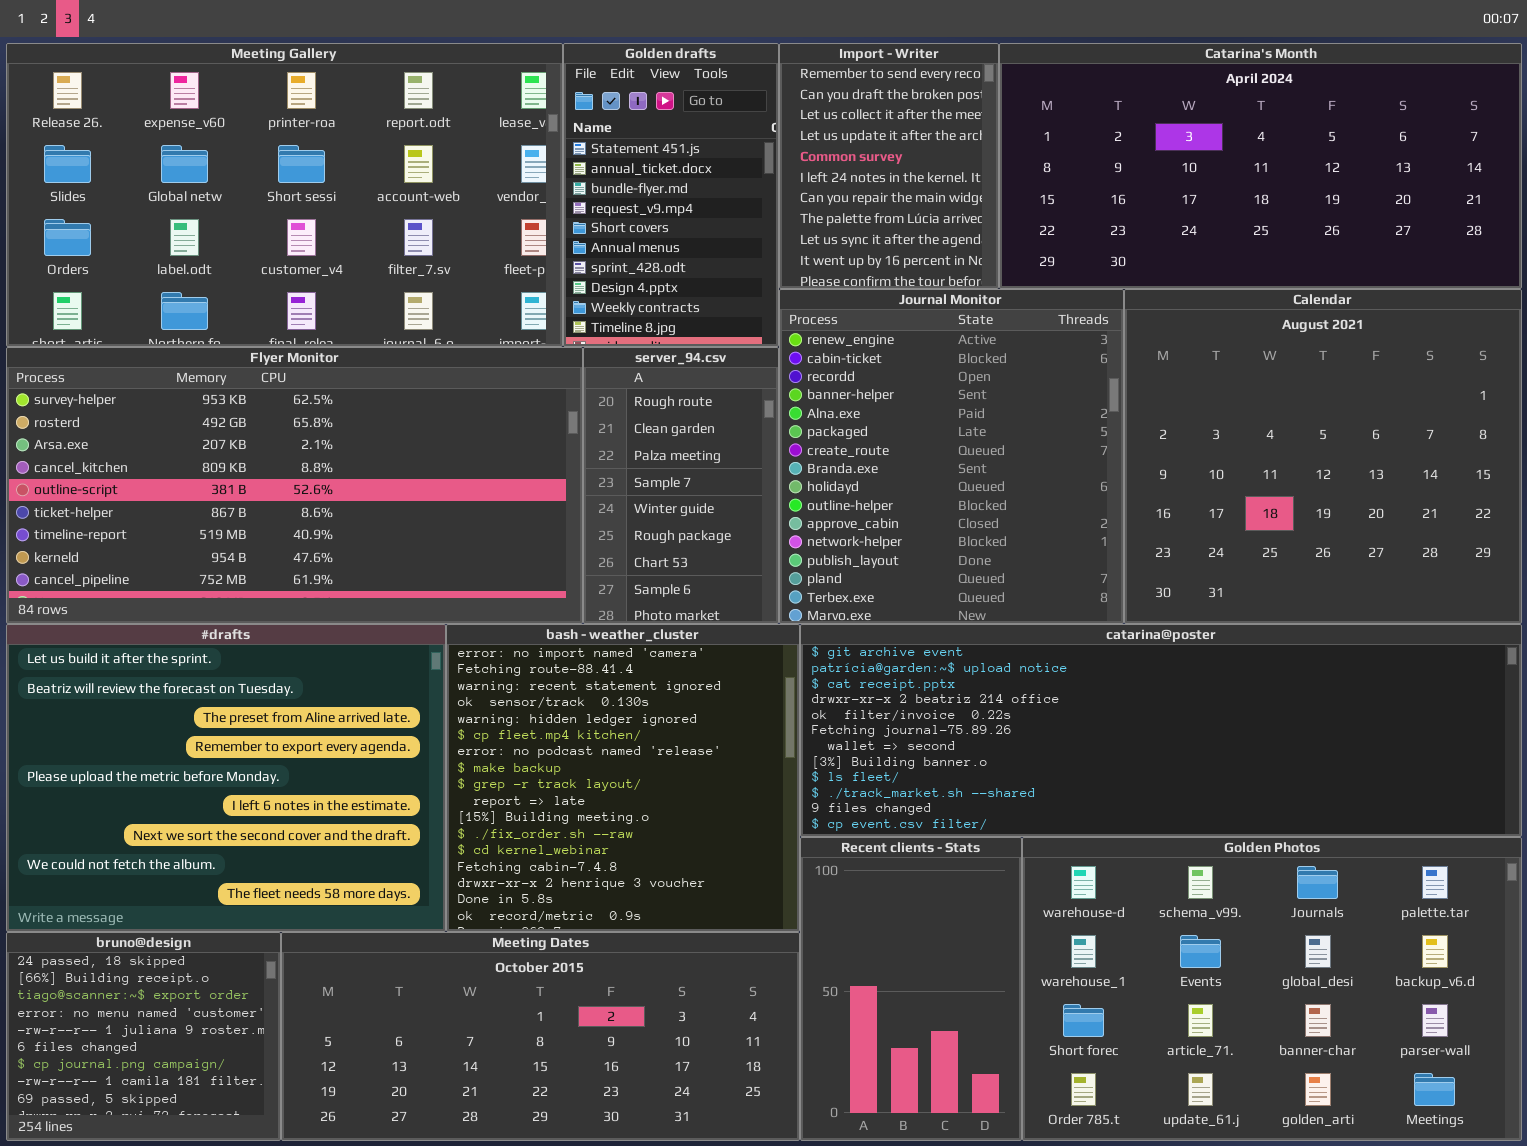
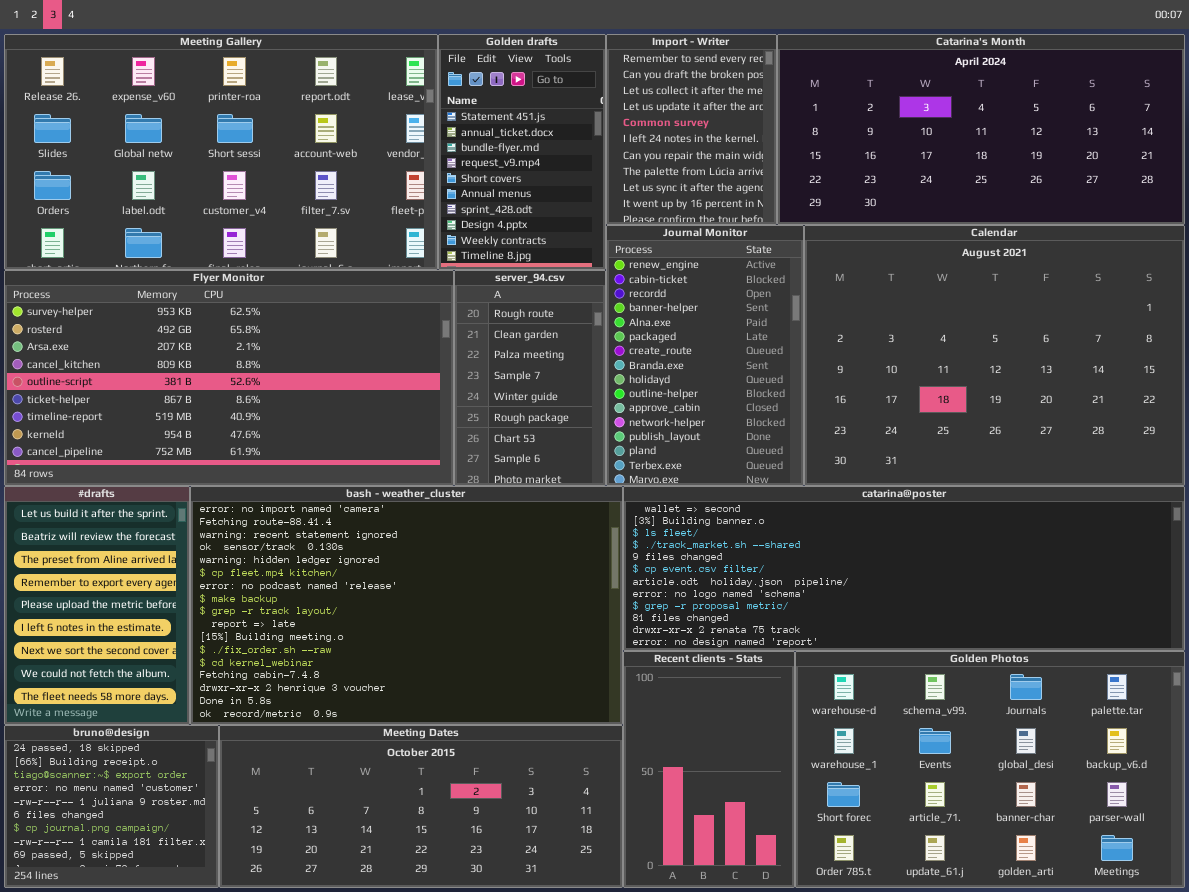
Journal Monitor: [779,289,1124,624] -> [606,225,804,486], resized
Calendar: [1124,289,1522,624] -> [804,225,1185,486], resized
#drafts: [6,624,446,932] -> [4,486,190,725], resized
bash - weather_cluster: [446,624,800,932] -> [190,486,623,725], resized
catarina@poster: [800,624,1522,837] -> [623,486,1185,651], scrolled down 6 rows

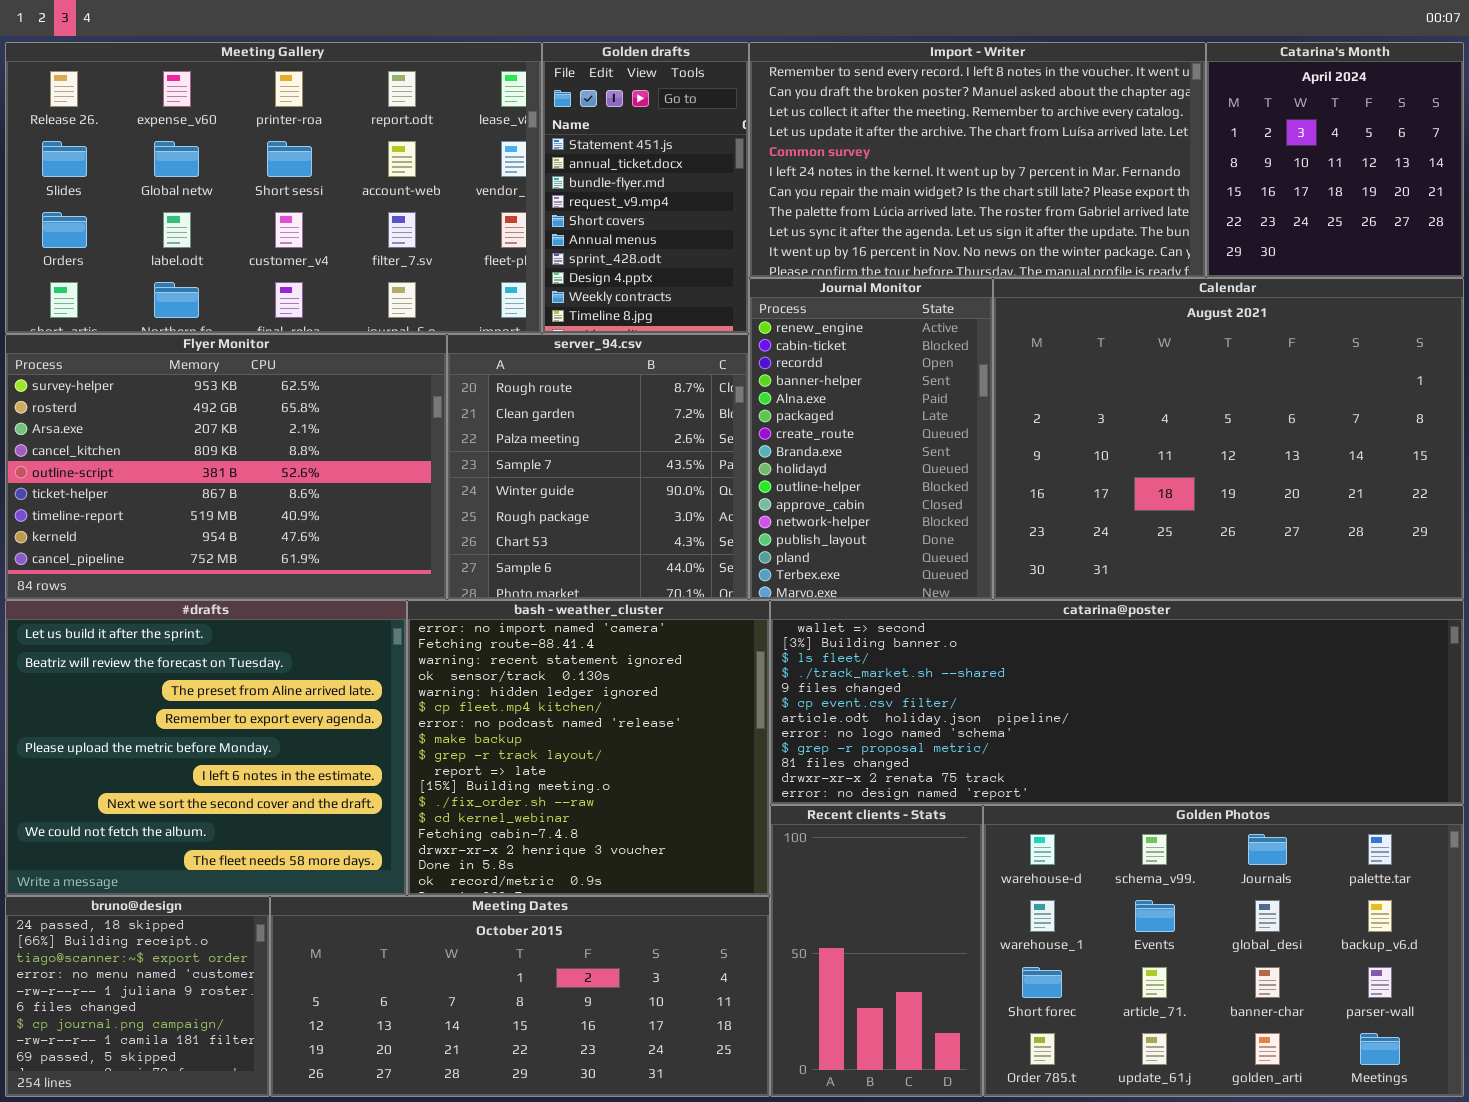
Import - Writer: [606,34,777,225] -> [749,42,1206,278], resized
Catarina's Month: [777,34,1185,225] -> [1206,42,1464,278], resized
Flyer Monitor: [4,270,454,486] -> [5,334,447,600], resized
server_94.csv: [454,270,606,486] -> [447,334,749,600], resized
#drafts: [4,486,190,725] -> [5,600,407,896], resized
bash - weather_cluster: [190,486,623,725] -> [407,600,770,896], resized

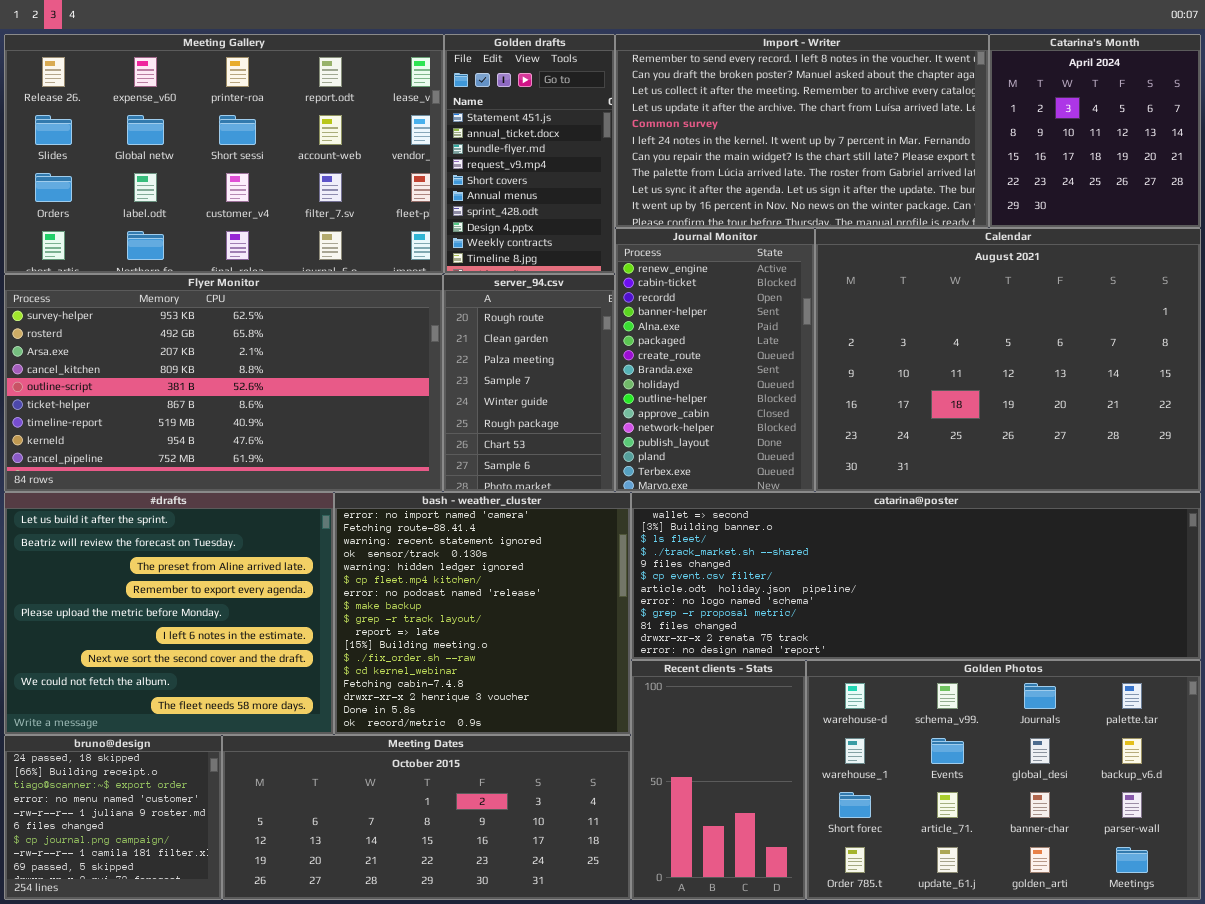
Flyer Monitor: [5,334,447,600] -> [4,274,443,492], resized
server_94.csv: [447,334,749,600] -> [443,274,615,492], resized

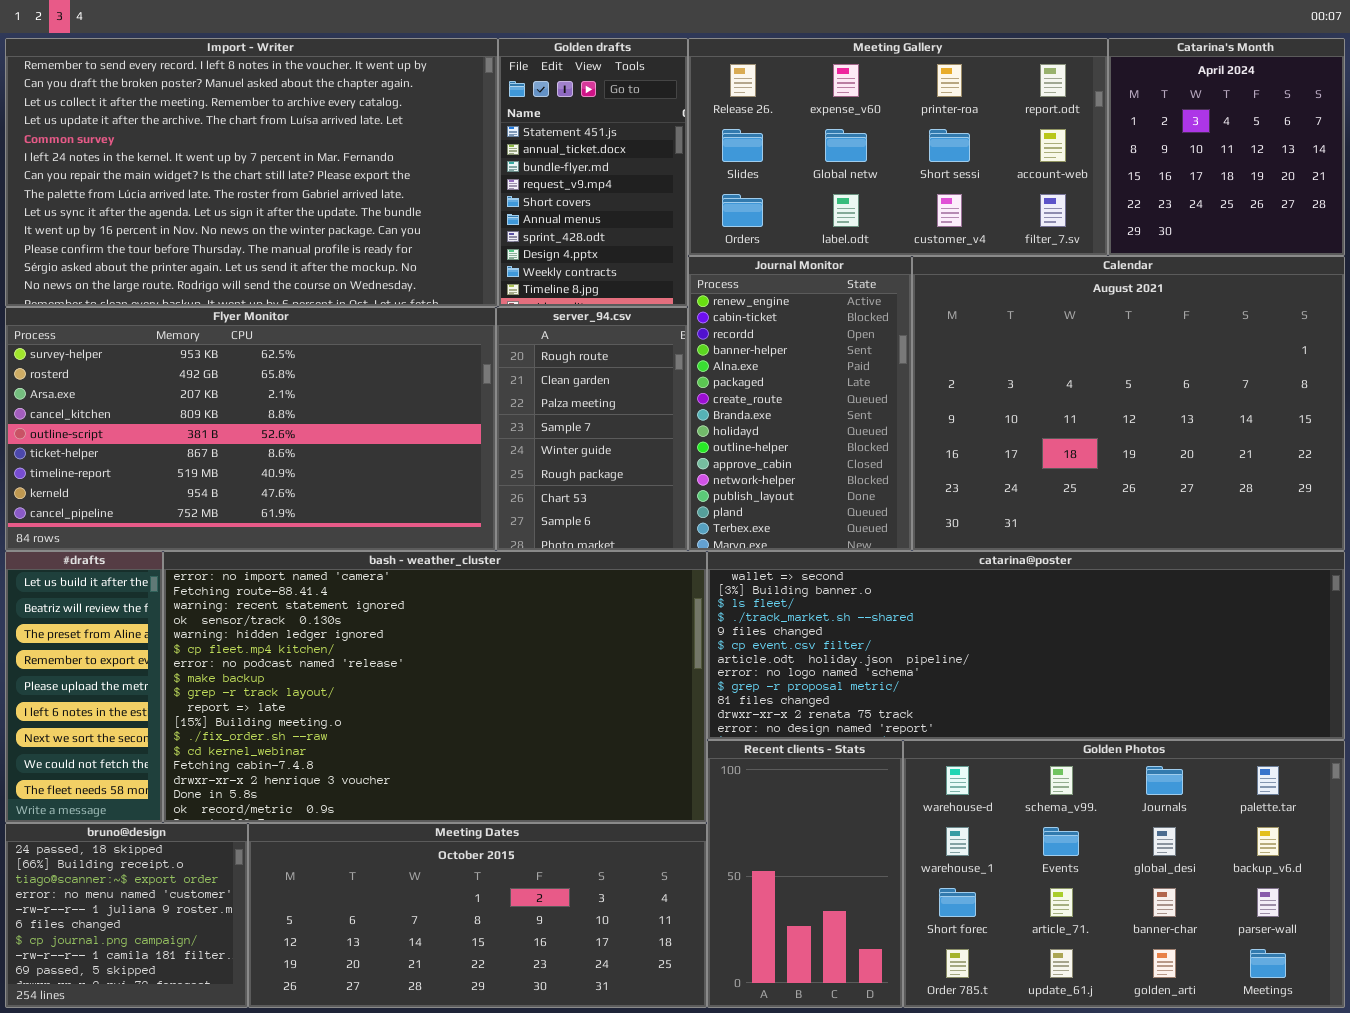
Meeting Gallery: [4,34,444,274] -> [688,38,1108,256], moved, resized
Import - Writer: [615,34,989,228] -> [5,38,498,307], moved, resized
#drafts: [4,492,334,735] -> [5,551,163,823], resized
bash - weather_cluster: [334,492,631,735] -> [163,551,707,823], resized

